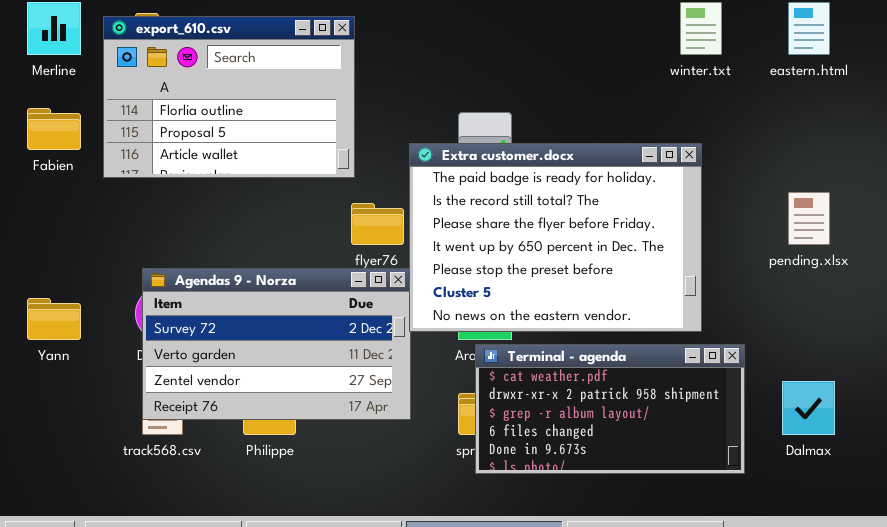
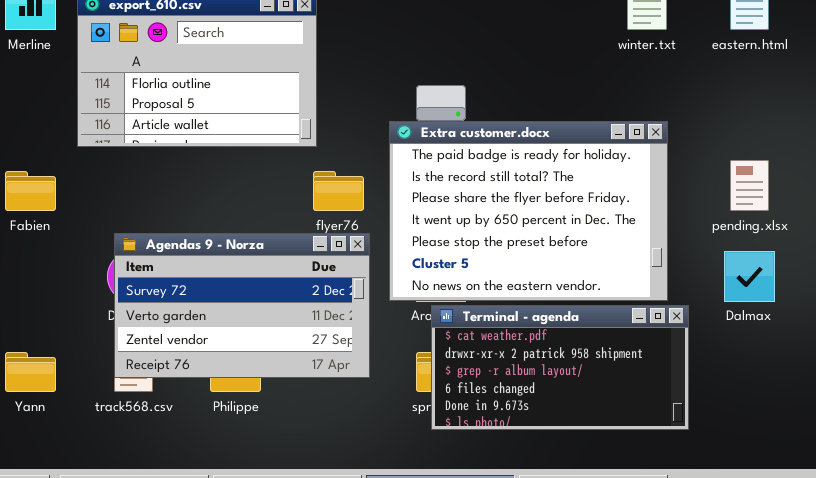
Fabien: [27,108,81,150] -> [5,171,56,211], moved
Extra customer.docx: [409,143,702,332] -> [389,121,668,301], moved
Yann: [27,298,81,340] -> [5,352,56,392], moved
Dalmax: [782,381,835,435] -> [724,251,775,302], moved

